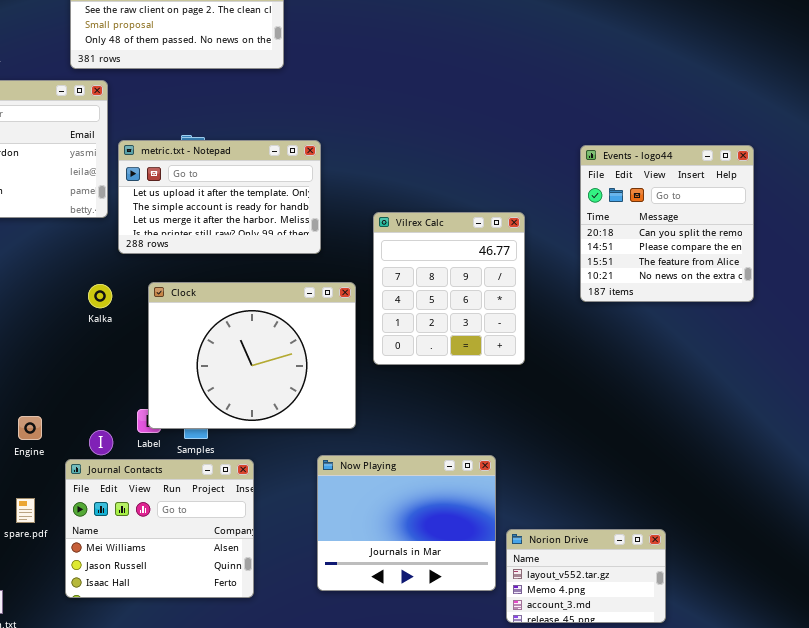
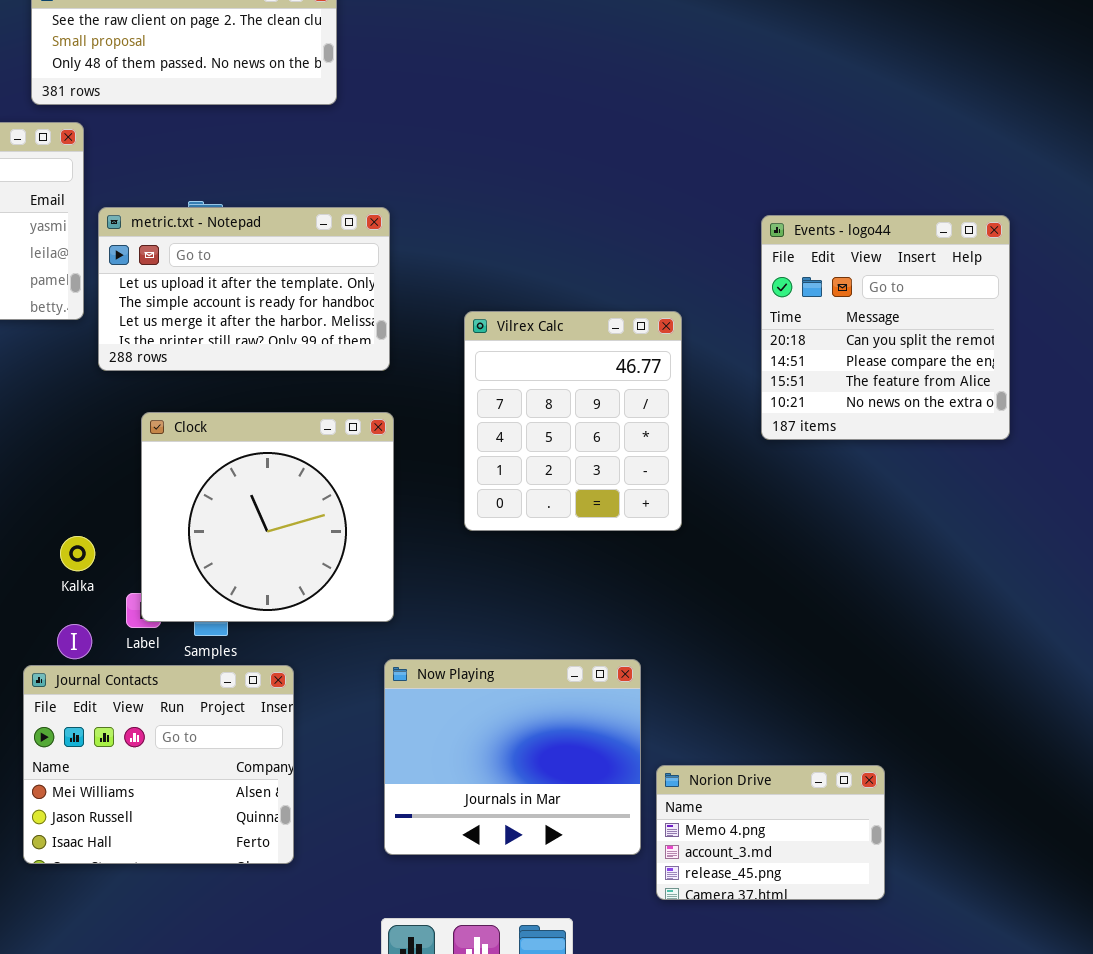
Clock: [148,282,356,429] -> [141,412,394,622], resized
Kalka: [88,284,112,308] -> [60,536,95,571], moved
Norion Drive: [506,529,666,623] -> [656,765,885,900], scrolled down 1 row

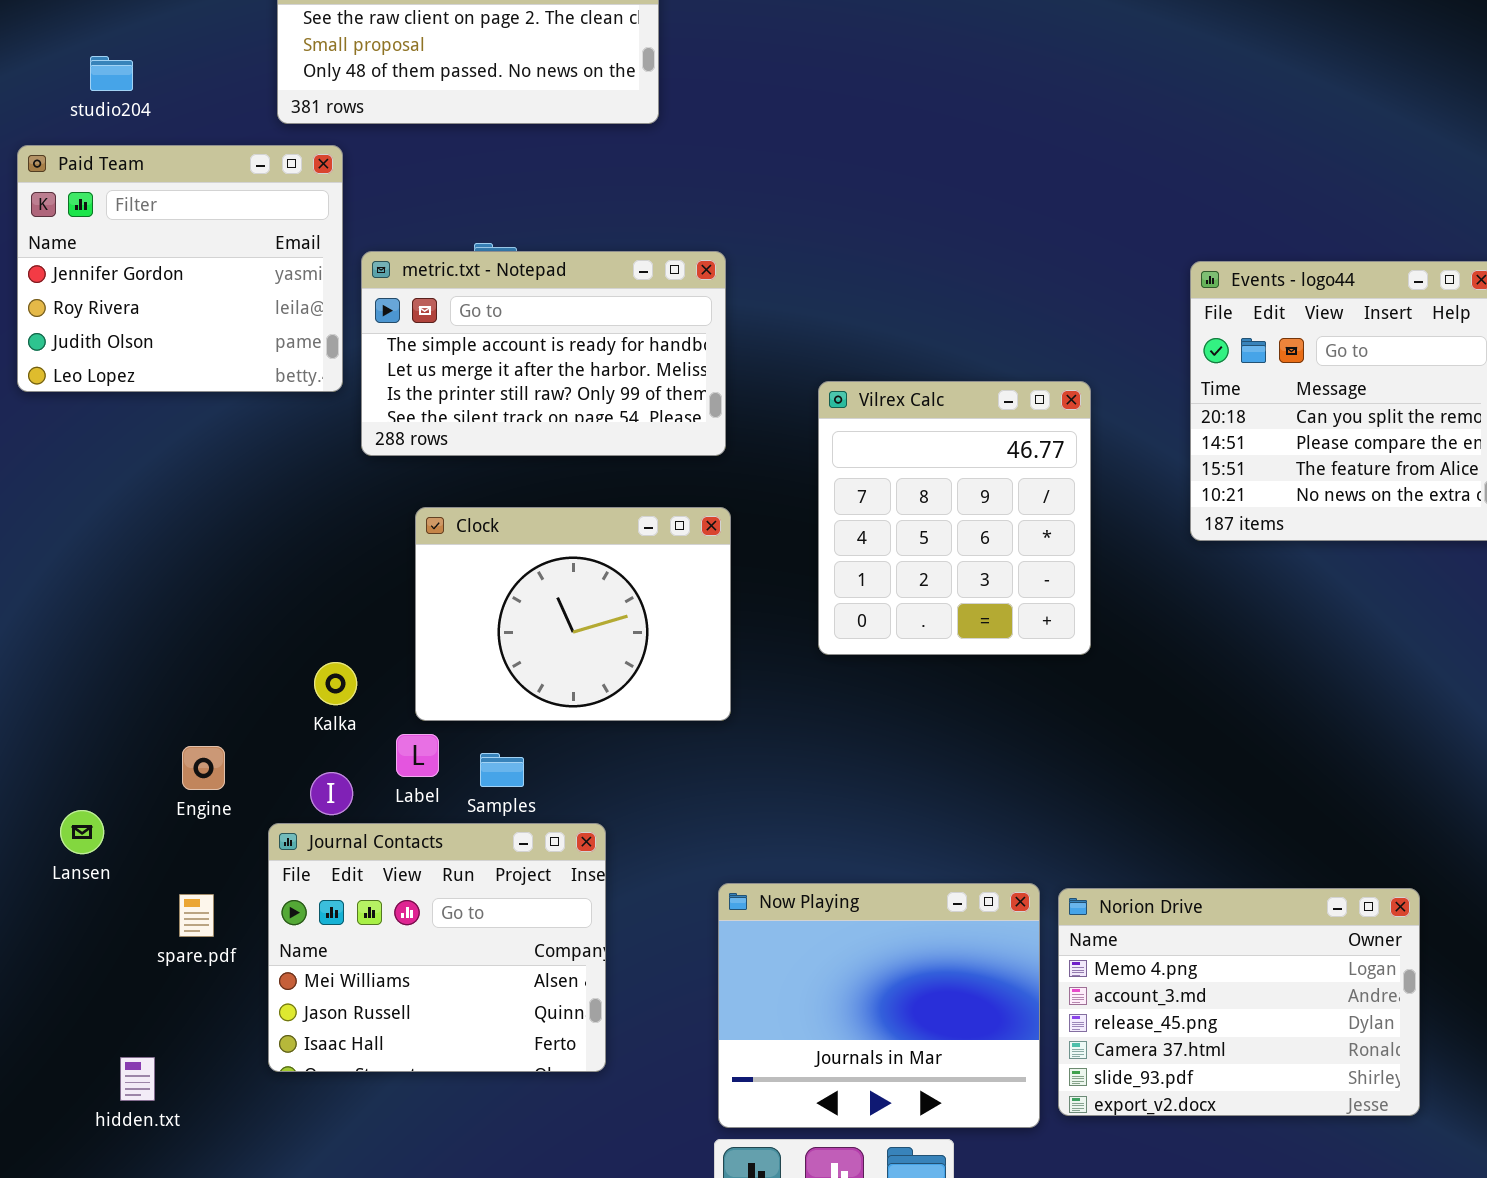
metric.txt - Notepad: [98,207,390,371] -> [361,251,726,456], scrolled down 1 row
Clock: [141,412,394,622] -> [415,507,731,721], resized
Now Playing: [384,659,641,855] -> [718,883,1040,1128], moved
Norion Drive: [656,765,885,900] -> [1058,888,1420,1116], resized

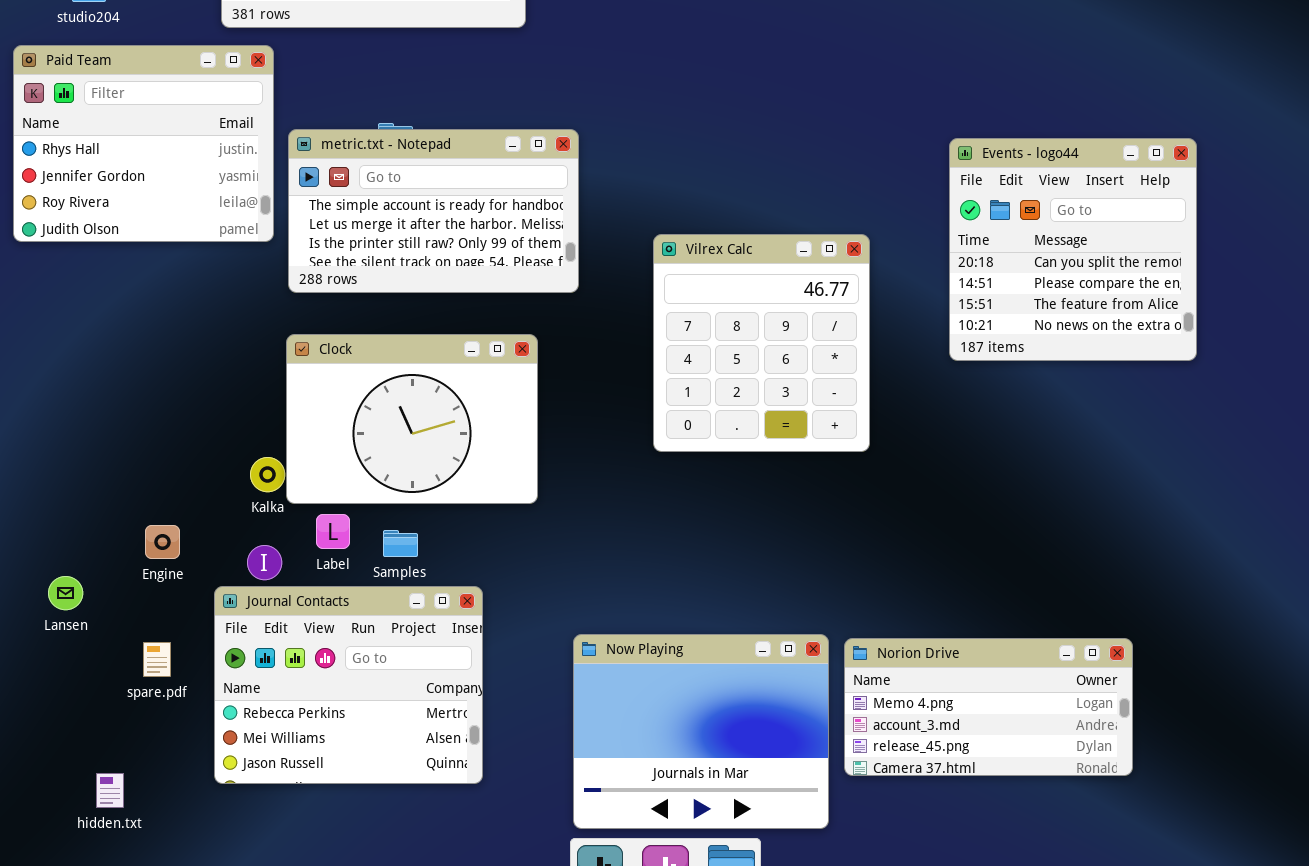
Paid Team: [17,145,343,392] -> [13,45,274,242], scrolled up 1 row
Clock: [415,507,731,721] -> [286,334,538,504], moved
Journal Contacts: [268,823,606,1072] -> [214,586,483,784], scrolled up 1 row
Norion Drive: [1058,888,1420,1116] -> [844,638,1133,776], resized

